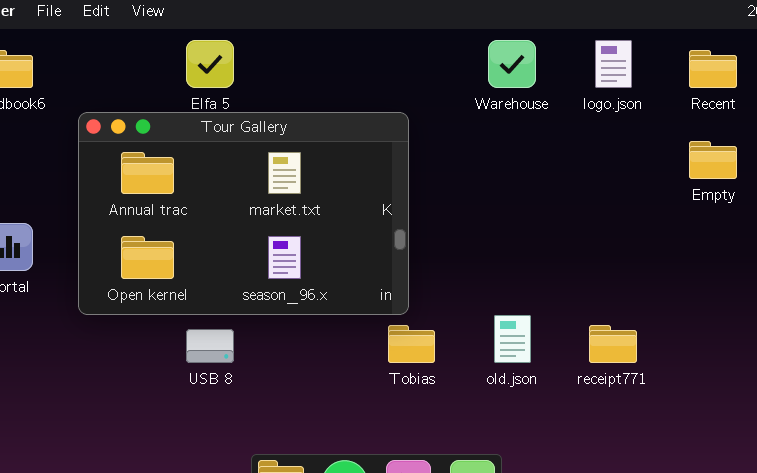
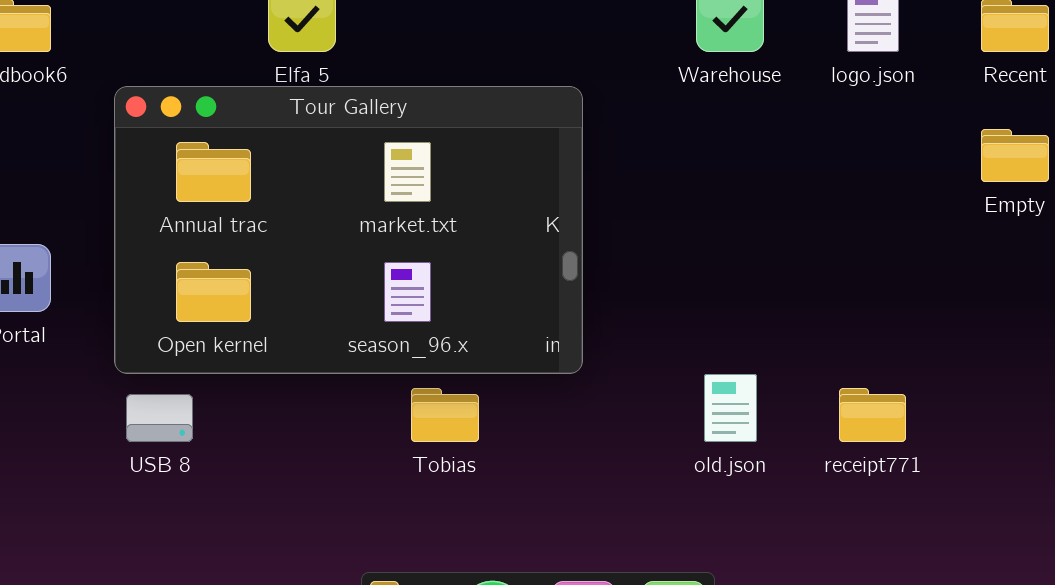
Tobias: [388,325,435,363] -> [411,388,479,442], moved
USB 8: [186,329,234,363] -> [126,394,193,442], moved

